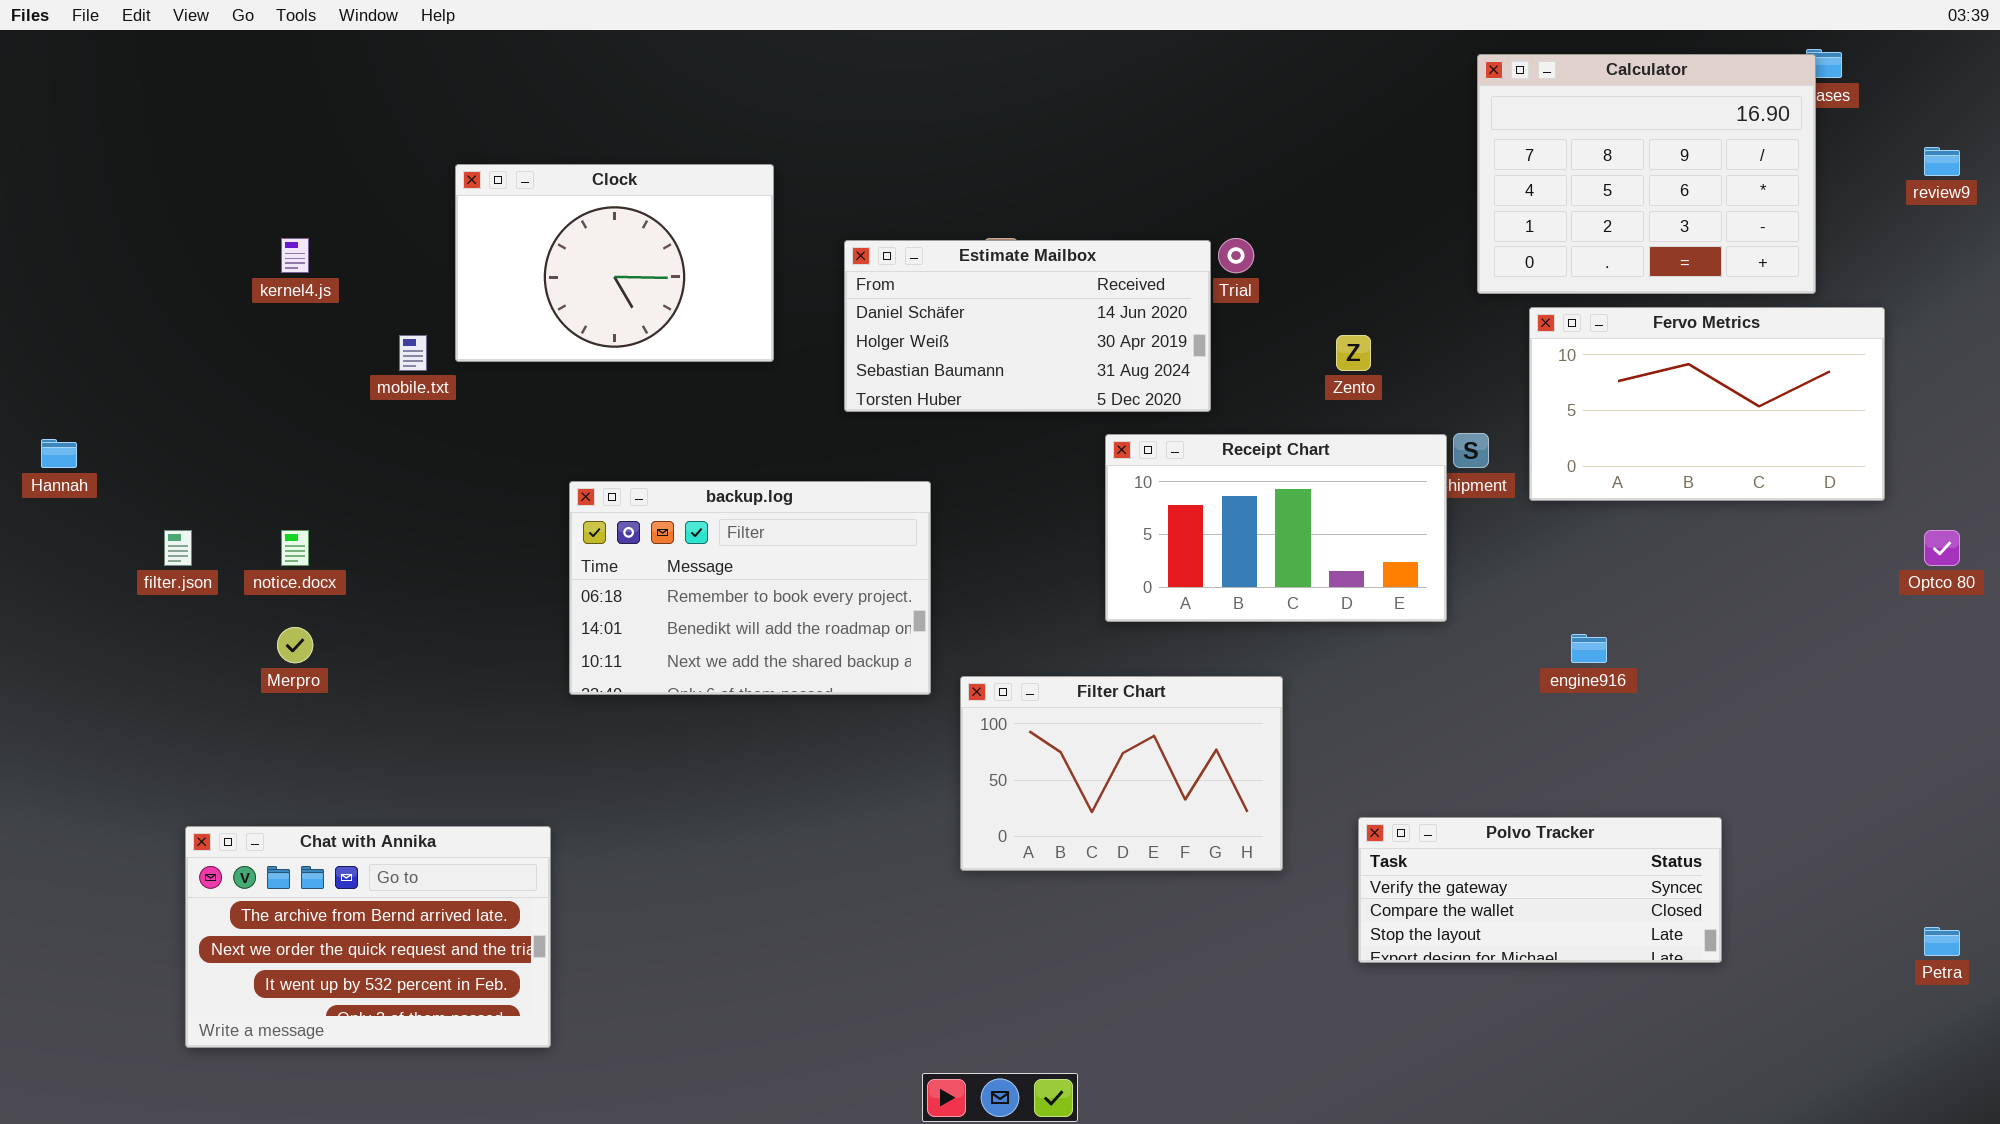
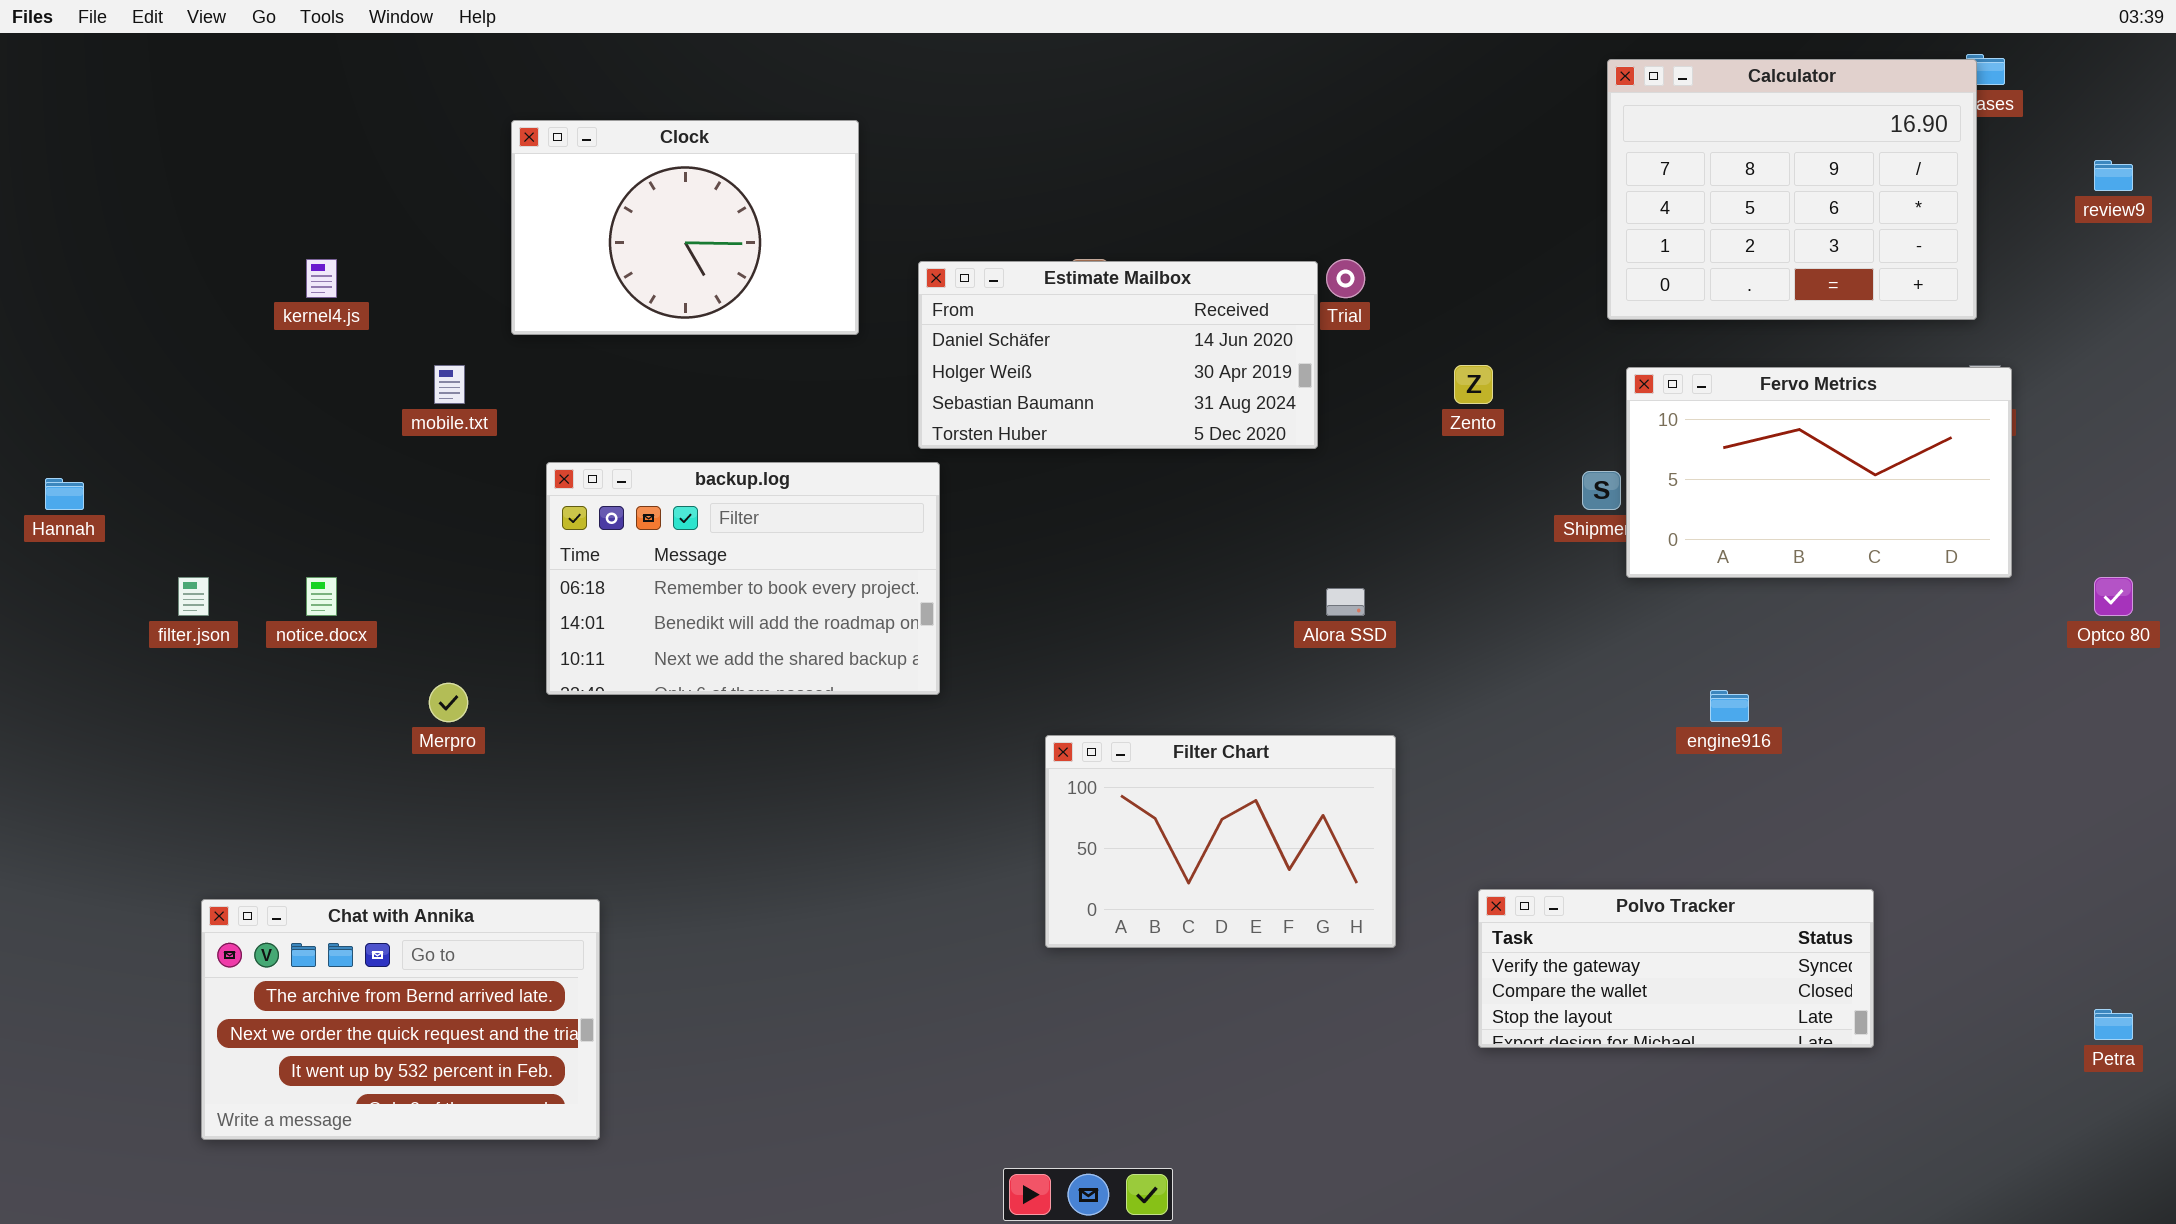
Clock: [455,164,774,362] -> [511,120,859,335], moved
Fervo Metrics: [1529,307,1885,501] -> [1626,367,2012,578], moved
Receipt Chart: [1105,434,1447,622] -> none, closed
backup.log: [569,481,931,695] -> [546,462,940,695], moved
Merpro: [277,627,313,663] -> [429,683,468,722], moved

